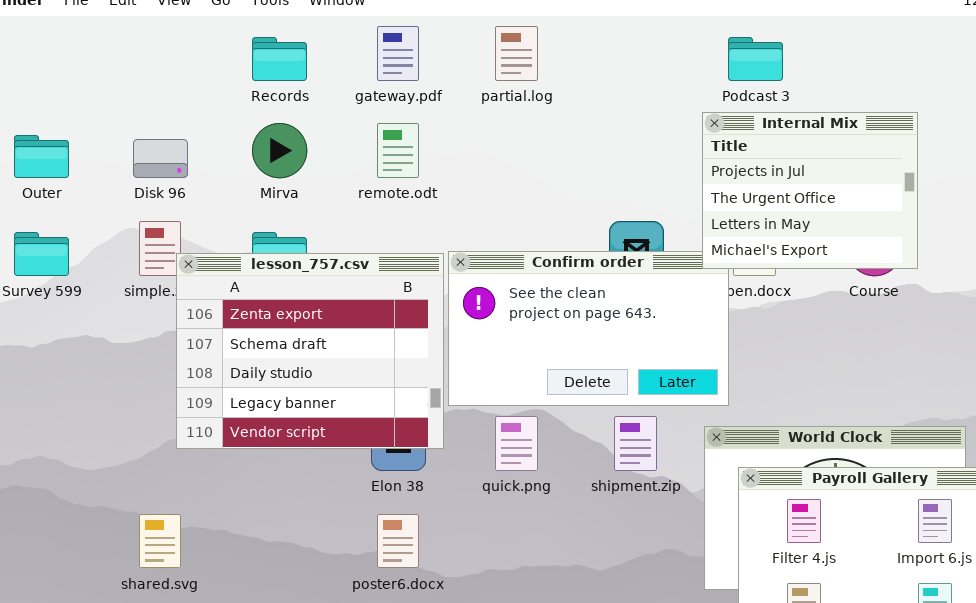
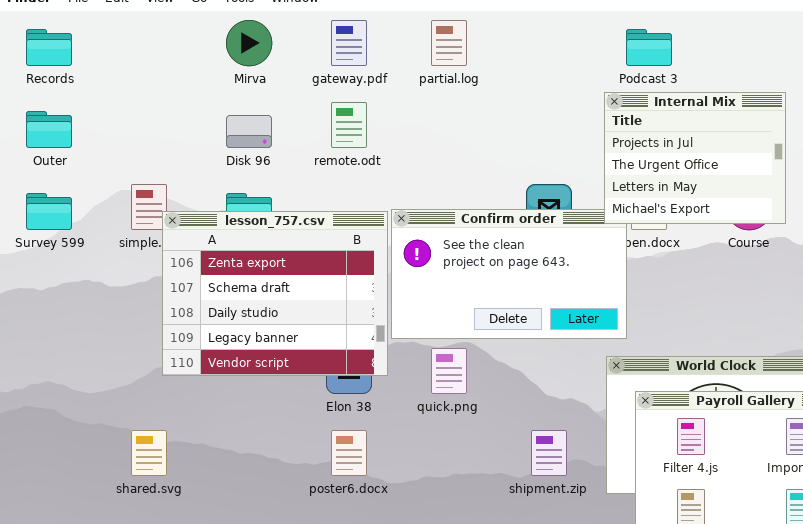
Records: [252,37,307,81] -> [26,29,72,66], moved
Mirva: [252,123,307,178] -> [226,20,272,66], moved
Disk 96: [133,139,188,178] -> [226,115,272,148], moved
shipment.zip: [614,416,657,471] -> [531,430,567,476], moved

